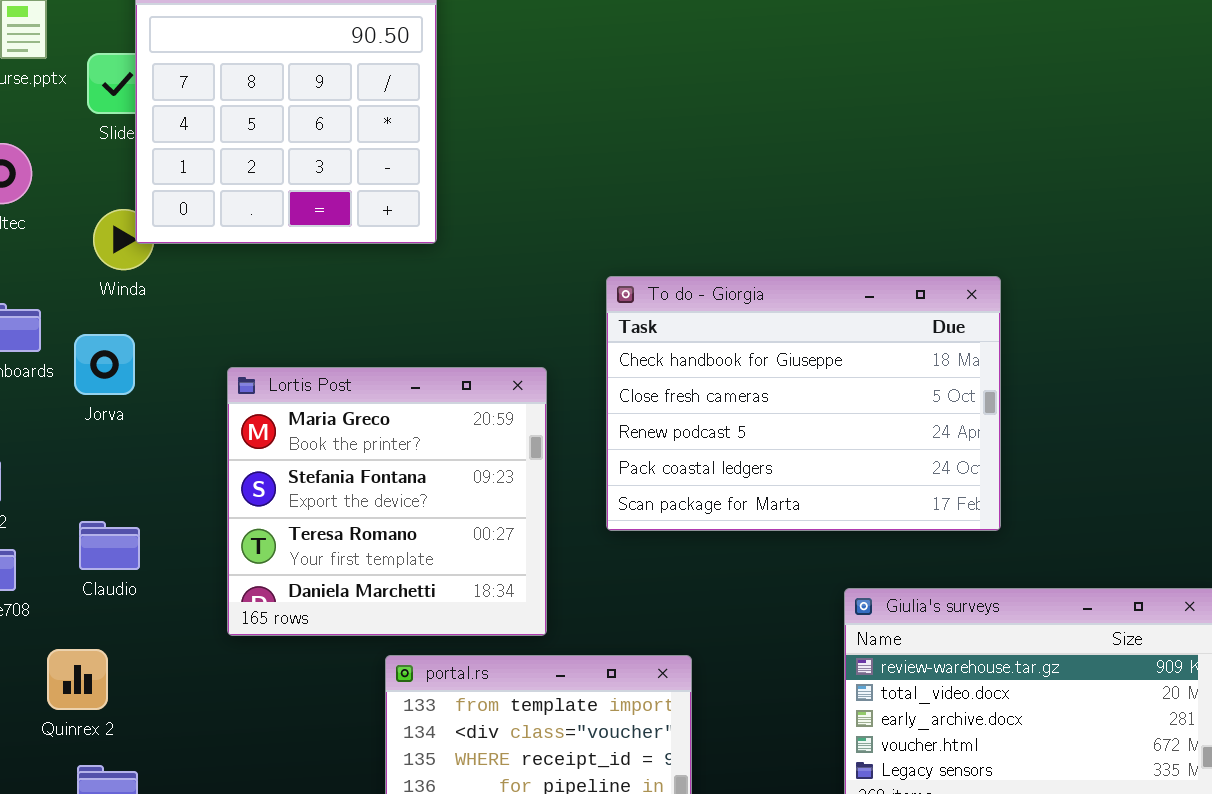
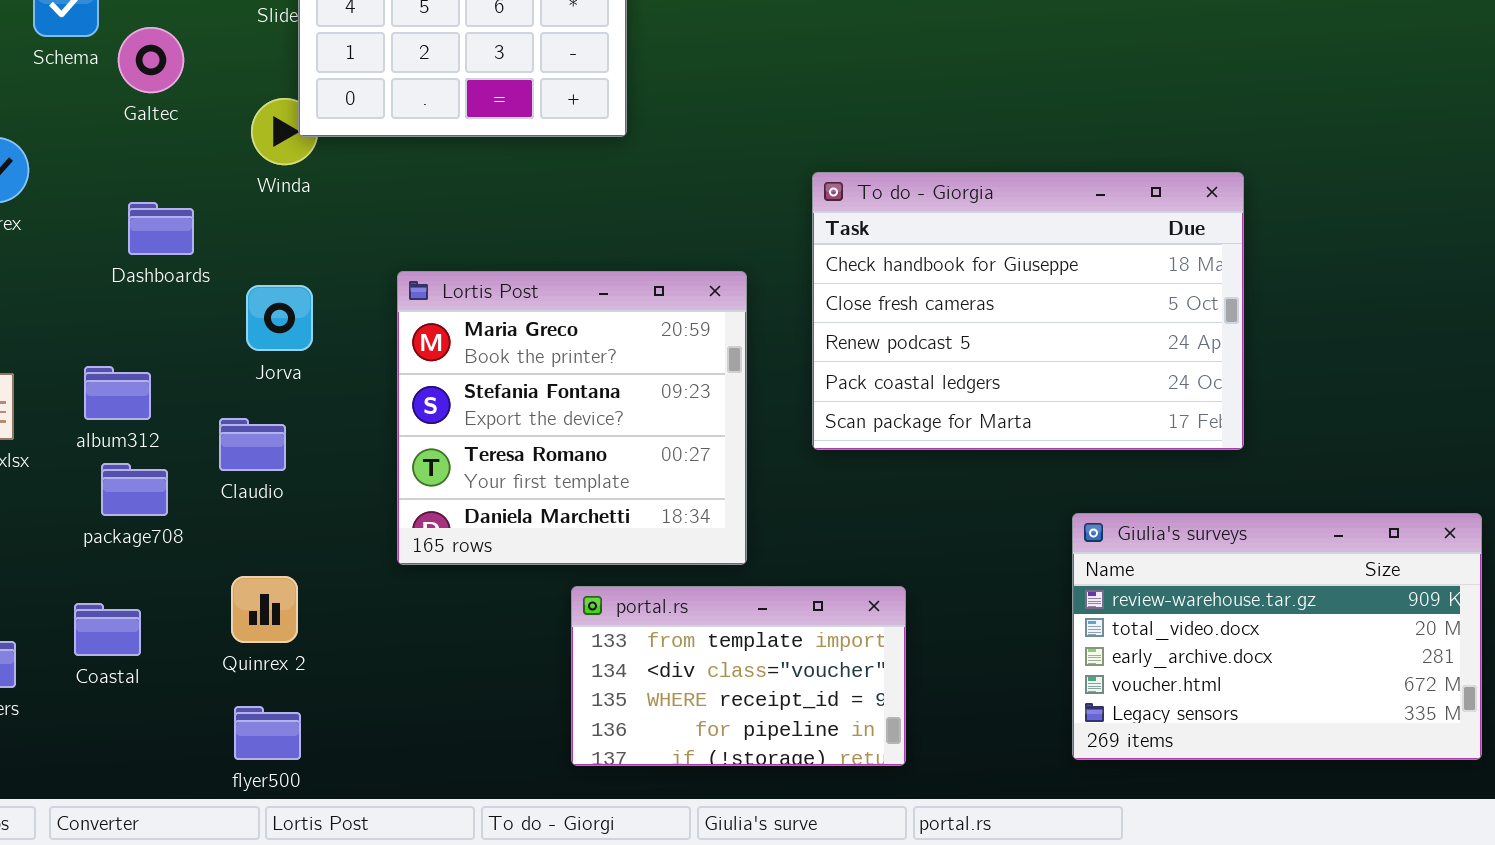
Jorva: [74,334,135,395] -> [246,285,313,351], moved
Claudio: [79,521,140,570] -> [219,418,286,471], moved
Quinrex 2: [47,649,108,710] -> [231,576,298,643], moved

